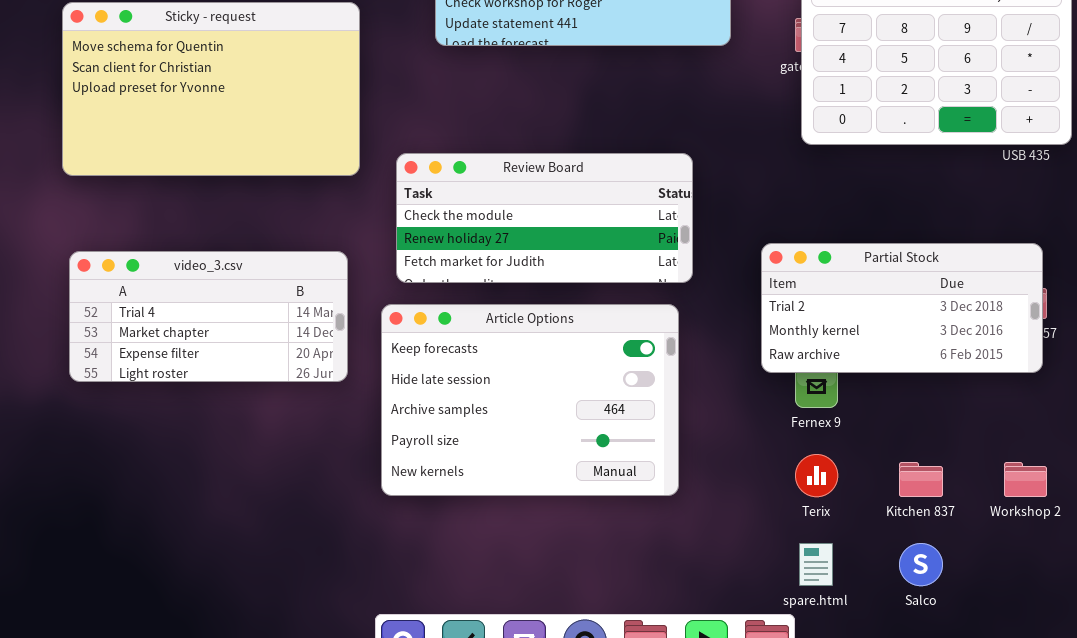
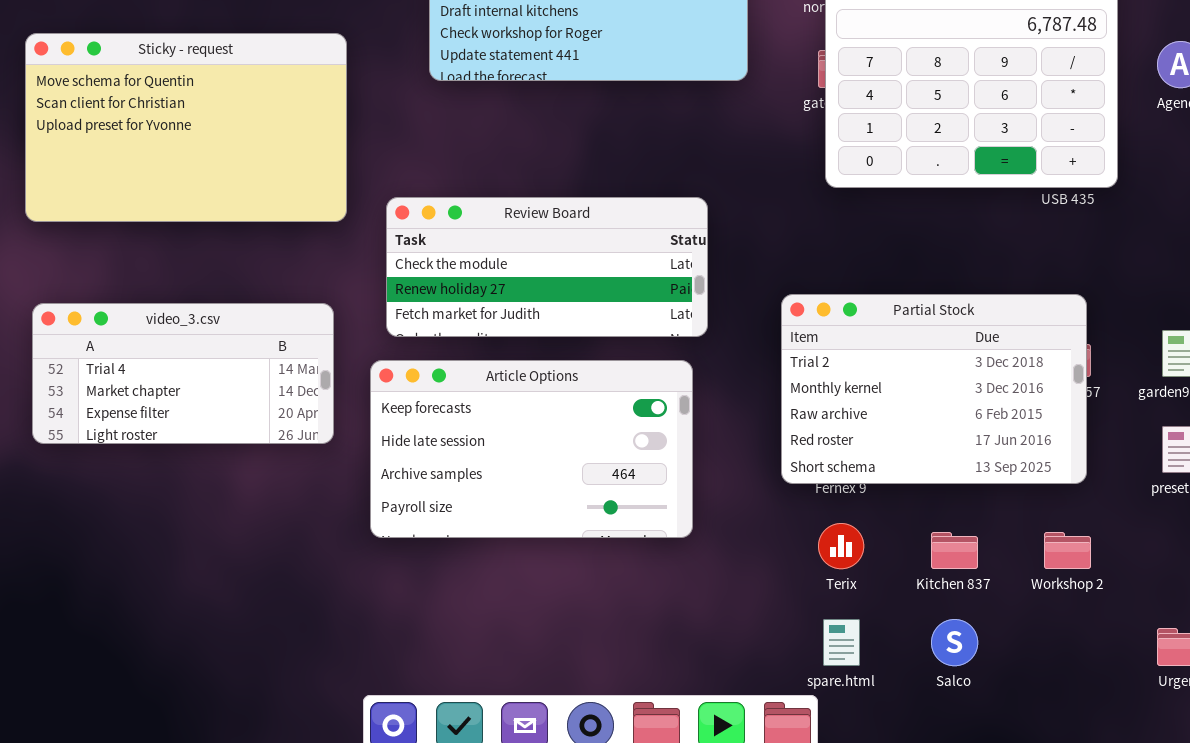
Partial Stock: [761,243,1043,373] -> [781,294,1087,484], resized
Article Options: [381,304,679,496] -> [370,360,693,538], resized

